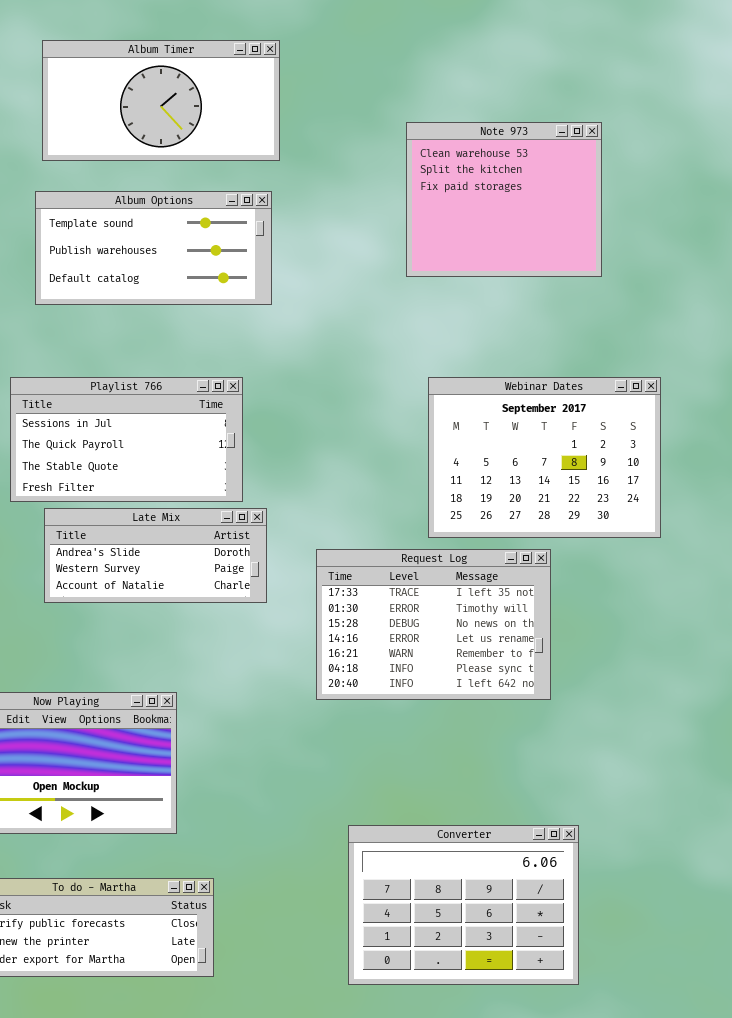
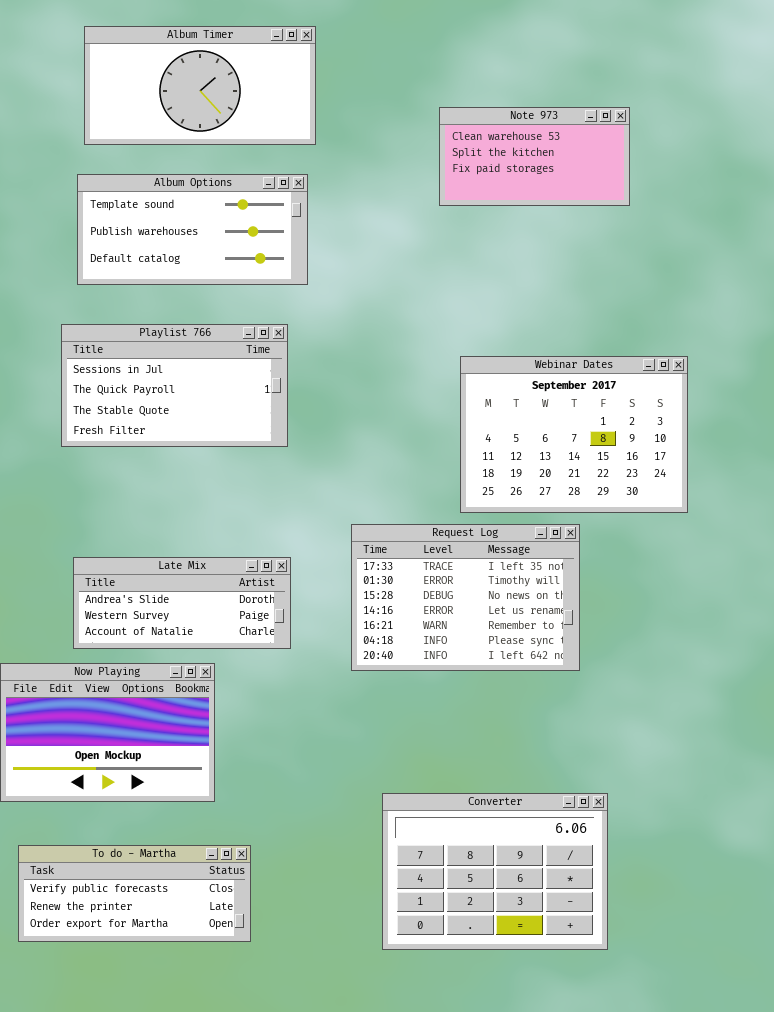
Note 973: [406,122,602,277] -> [439,107,630,206], resized
Playlist 766: [10,377,243,502] -> [61,324,288,447], moved
Late Mix: [44,508,267,603] -> [73,557,291,649], moved

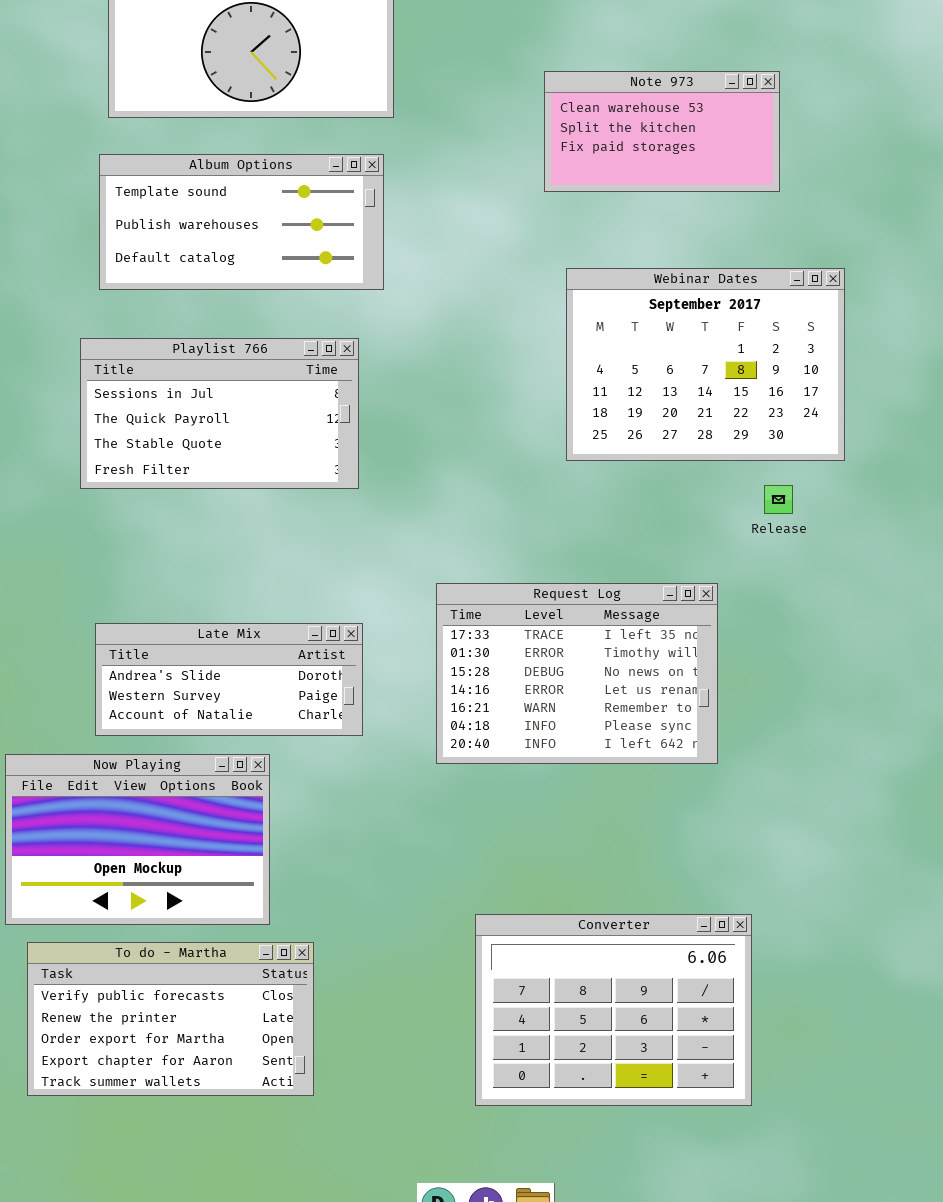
Webinar Dates: [460,356,688,513] -> [566,268,845,461], moved
To do - Martha: [18,845,251,942] -> [27,942,314,1096], resized

